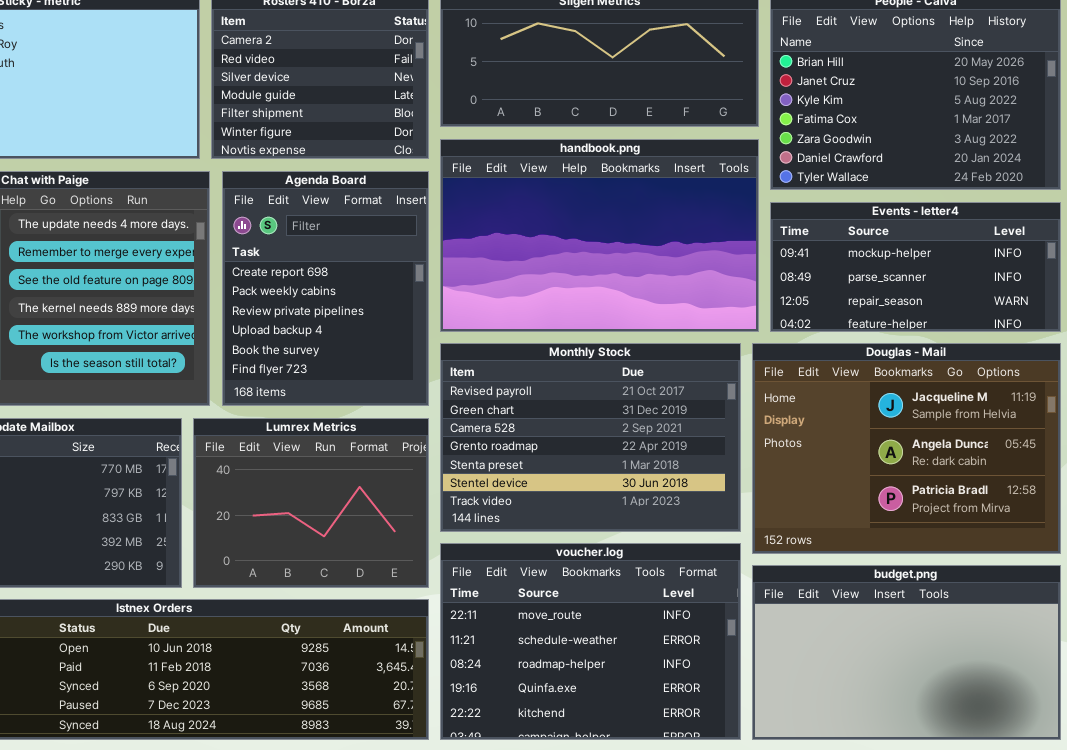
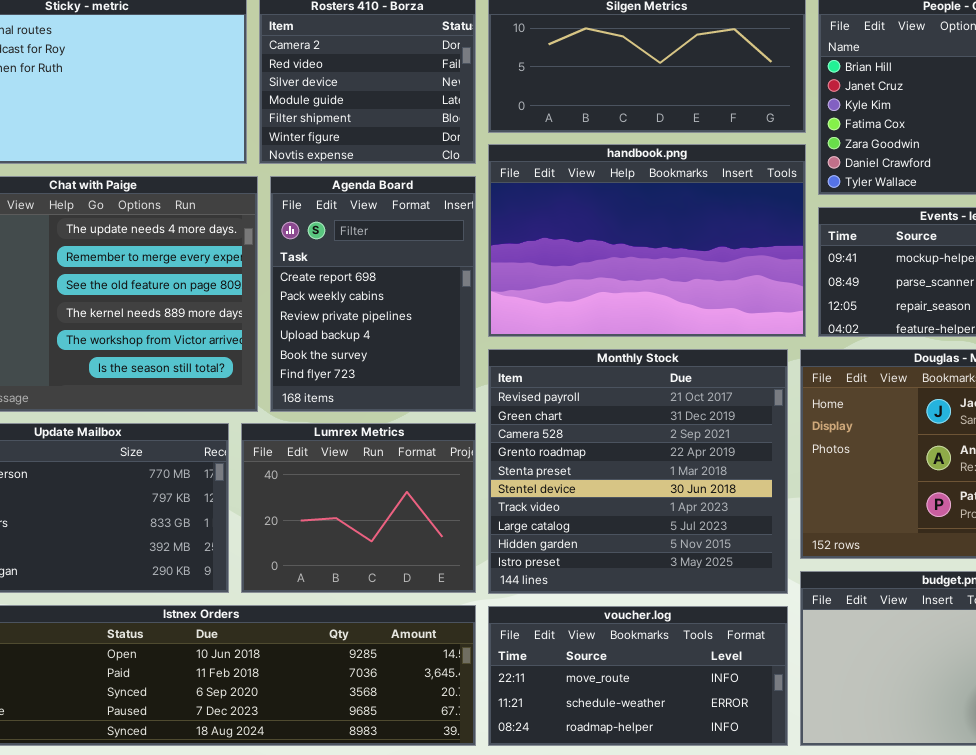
Monthly Stock: [440,343,741,532] -> [488,349,788,594], resized
voucher.log: [440,543,741,740] -> [488,606,788,746], resized

